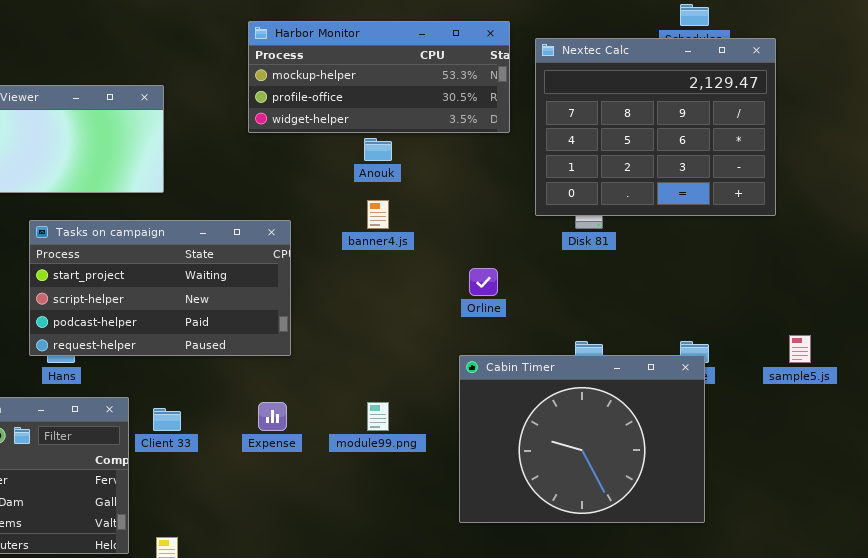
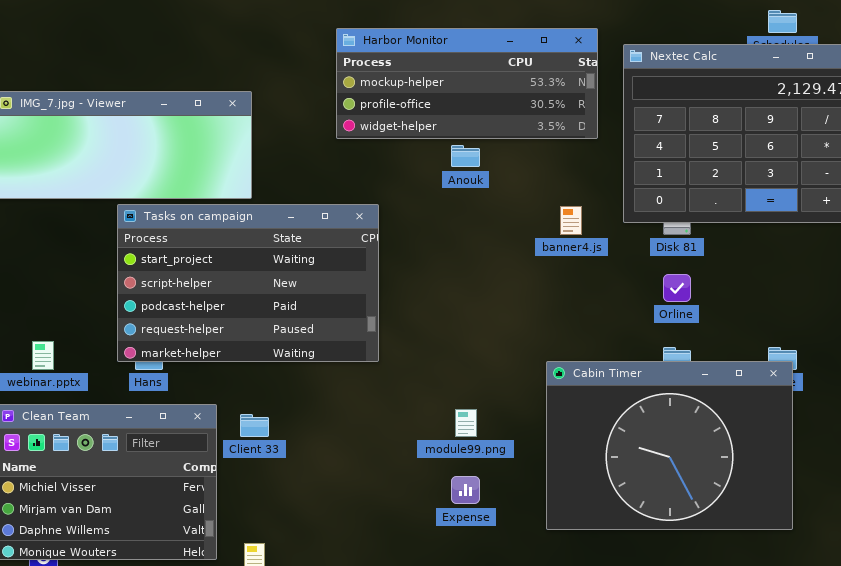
banner4.js: [367,200,389,229] -> [560,206,582,235], moved
Tasks on campaign: [29,220,291,356] -> [117,204,379,362], resized
Orline: [469,268,498,296] -> [663,274,691,302], moved
Expense: [258,402,287,431] -> [451,476,480,504], moved

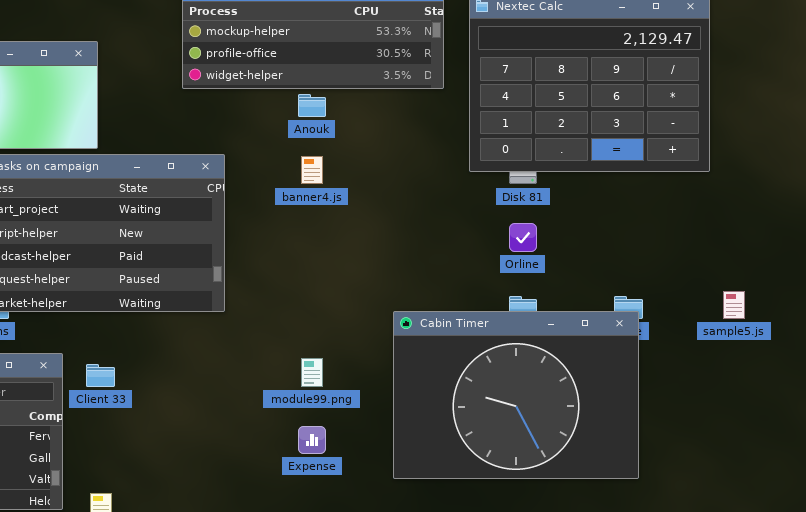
banner4.js: [560,206,582,235] -> [301,156,323,184], moved

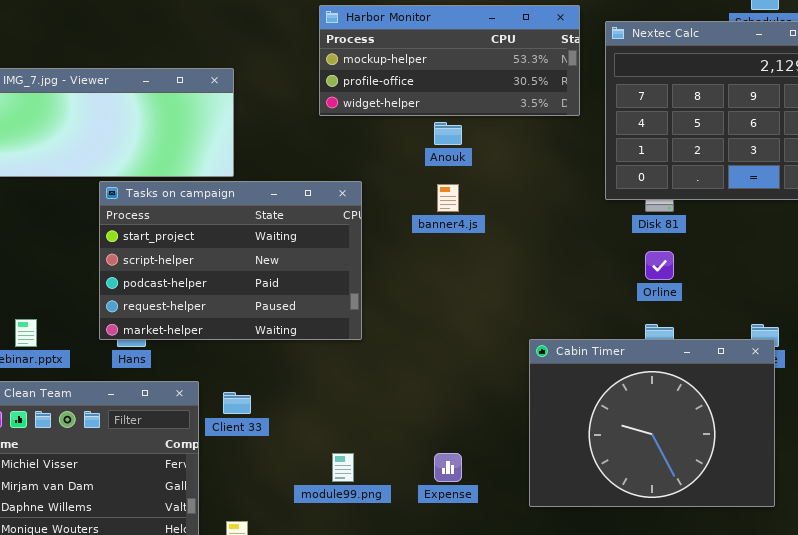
module99.png: [301,358,323,387] -> [332,453,354,482], moved

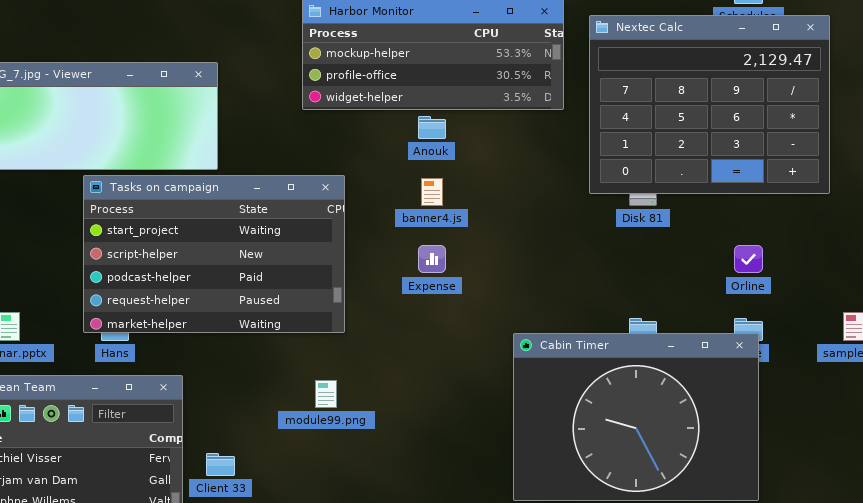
Orline: [645,251,674,280] -> [734,245,763,273], moved
Client 33: [223,392,251,414] -> [206,453,235,476], moved
module99.png: [332,453,354,482] -> [315,380,337,408], moved
Expense: [434,453,462,482] -> [418,245,446,273], moved

